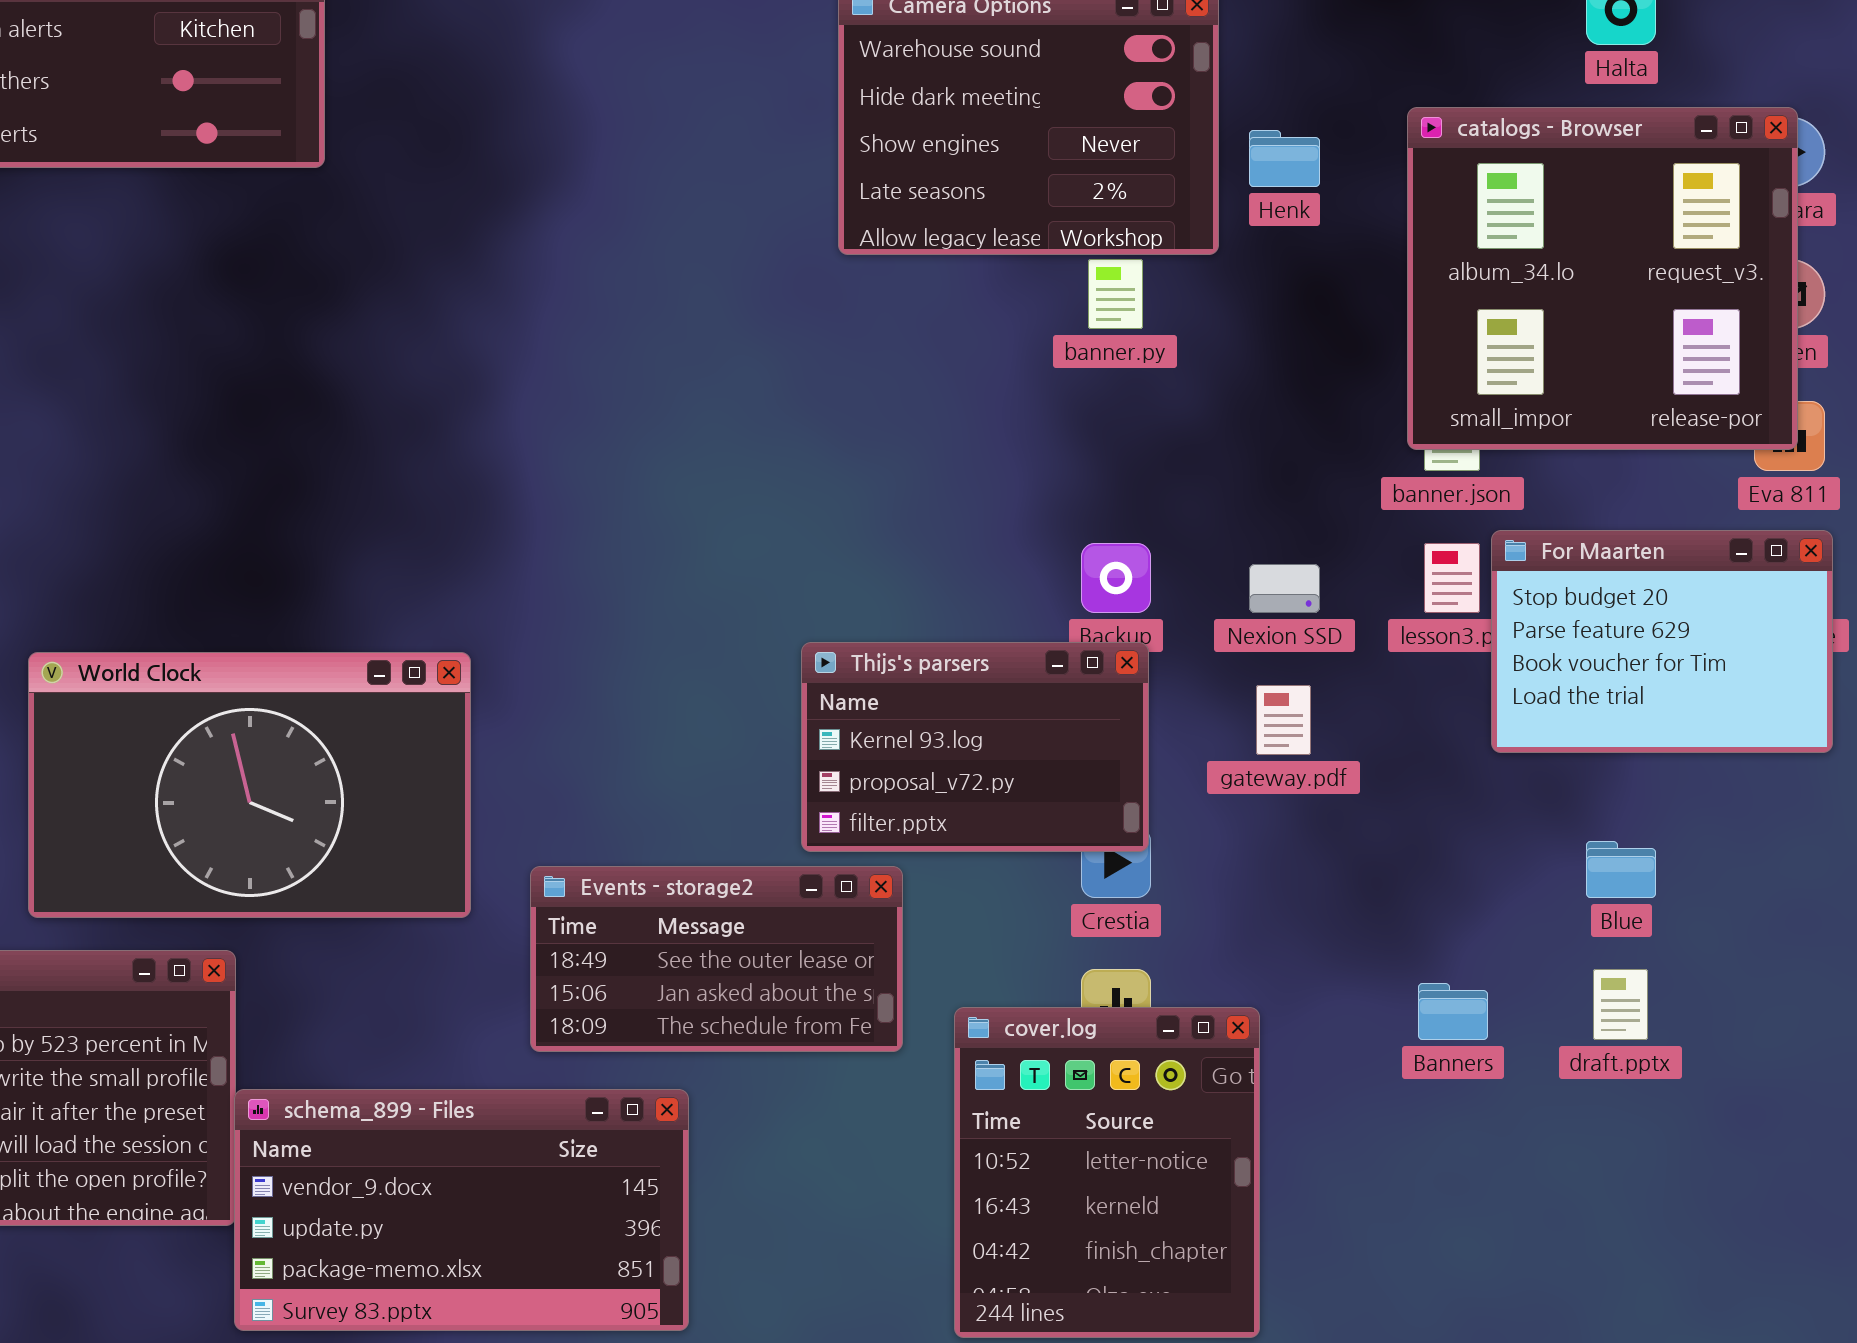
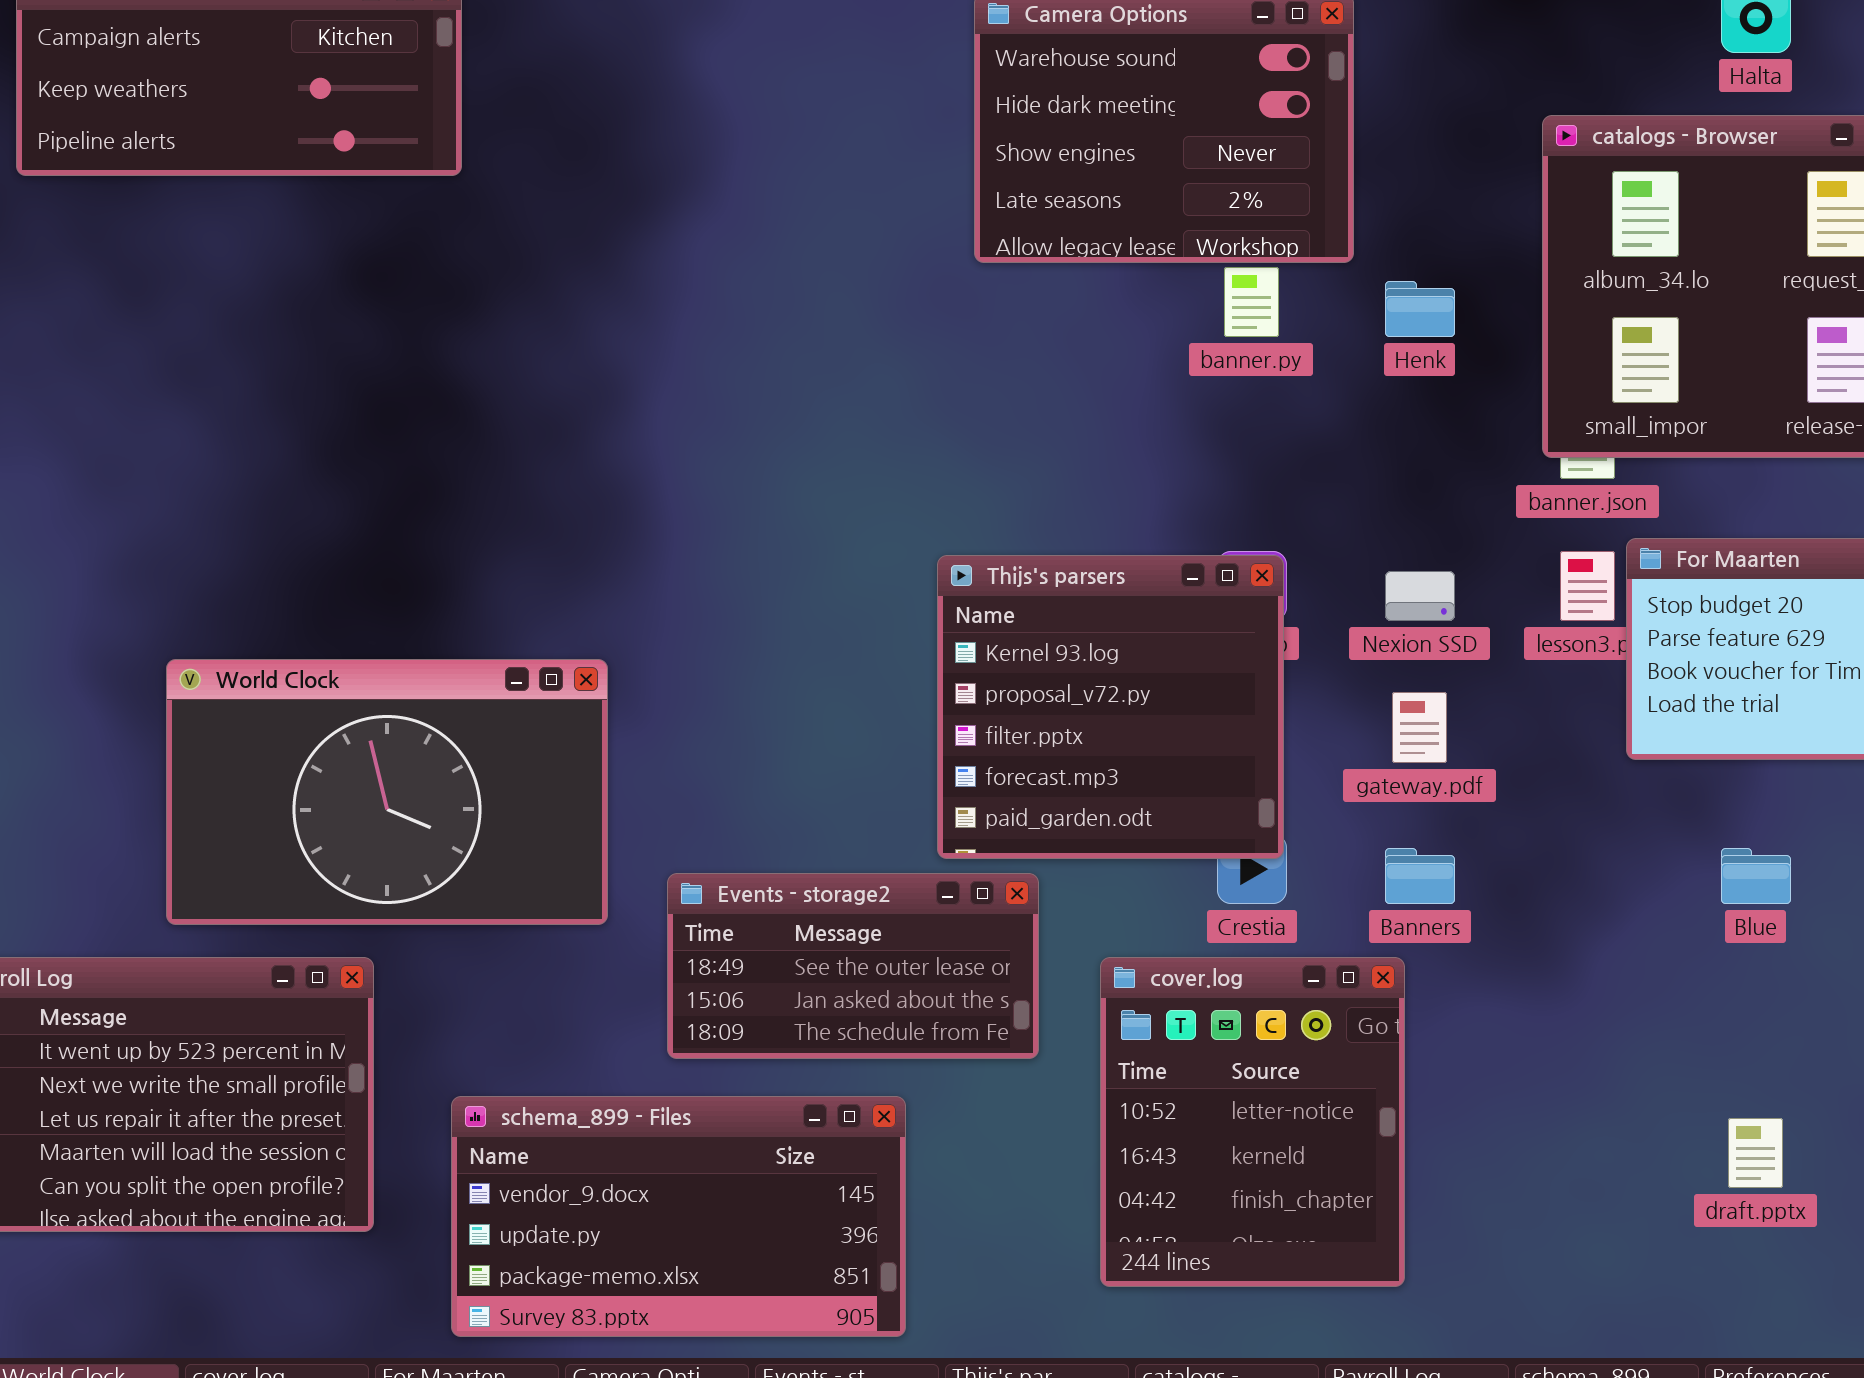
Henk: [1249,130,1320,187] -> [1385,281,1455,337], moved
Thijs's parsers: [801,642,1149,852] -> [937,555,1284,859], resized
draft.pptx: [1593,969,1648,1040] -> [1728,1118,1783,1188], moved
Banners: [1418,983,1488,1040] -> [1385,848,1455,904], moved
cover.log: [954,1007,1260,1338] -> [1100,957,1405,1287], moved
schema_899 - Files: [234,1089,689,1331] -> [451,1096,906,1337], moved

